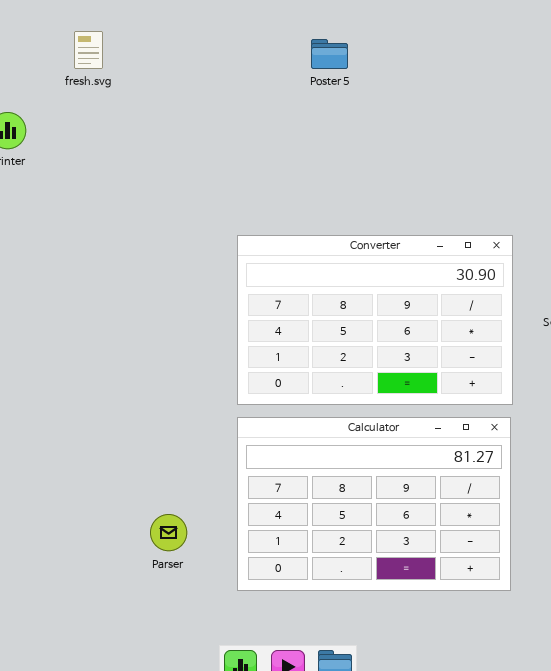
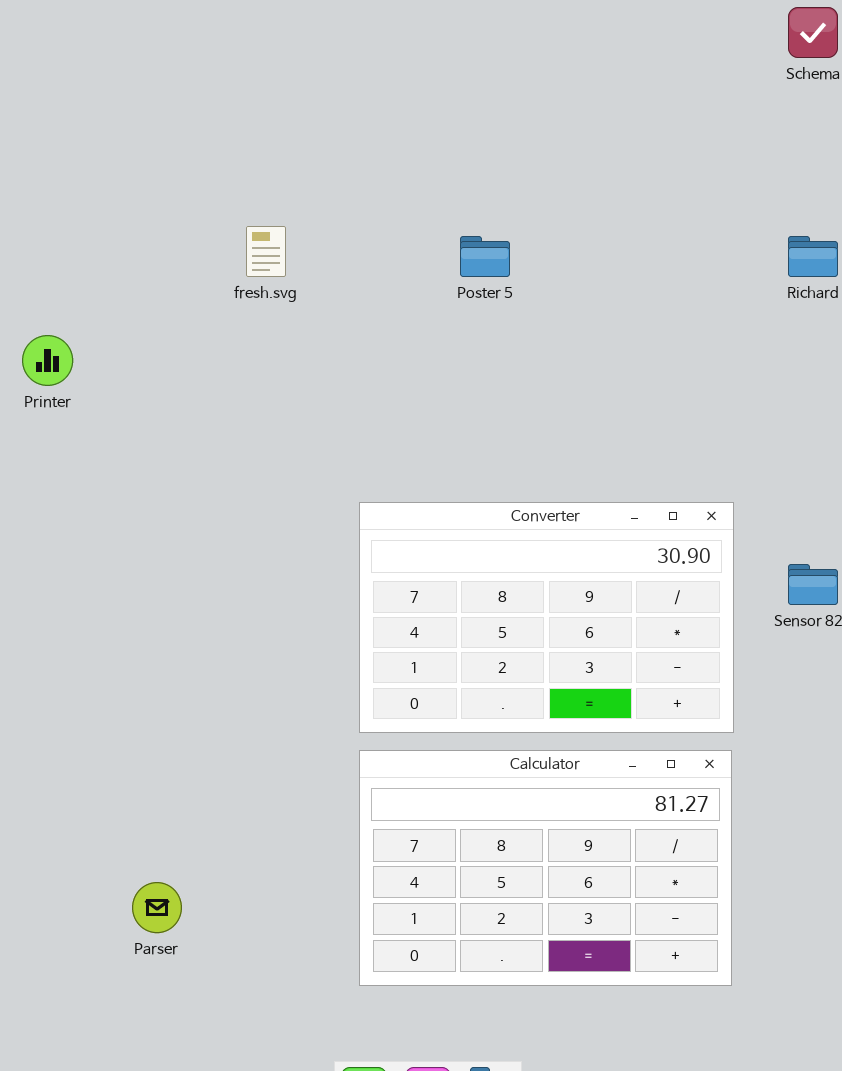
fresh.svg: [74,31,103,69] -> [246,226,286,277], moved
Parser: [150,514,187,551] -> [132,882,182,933], moved

